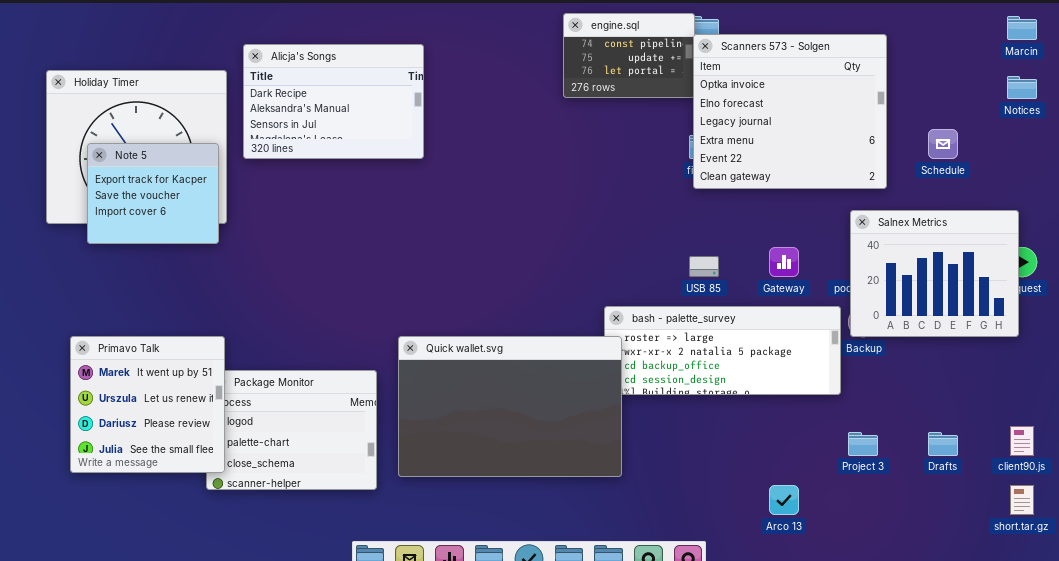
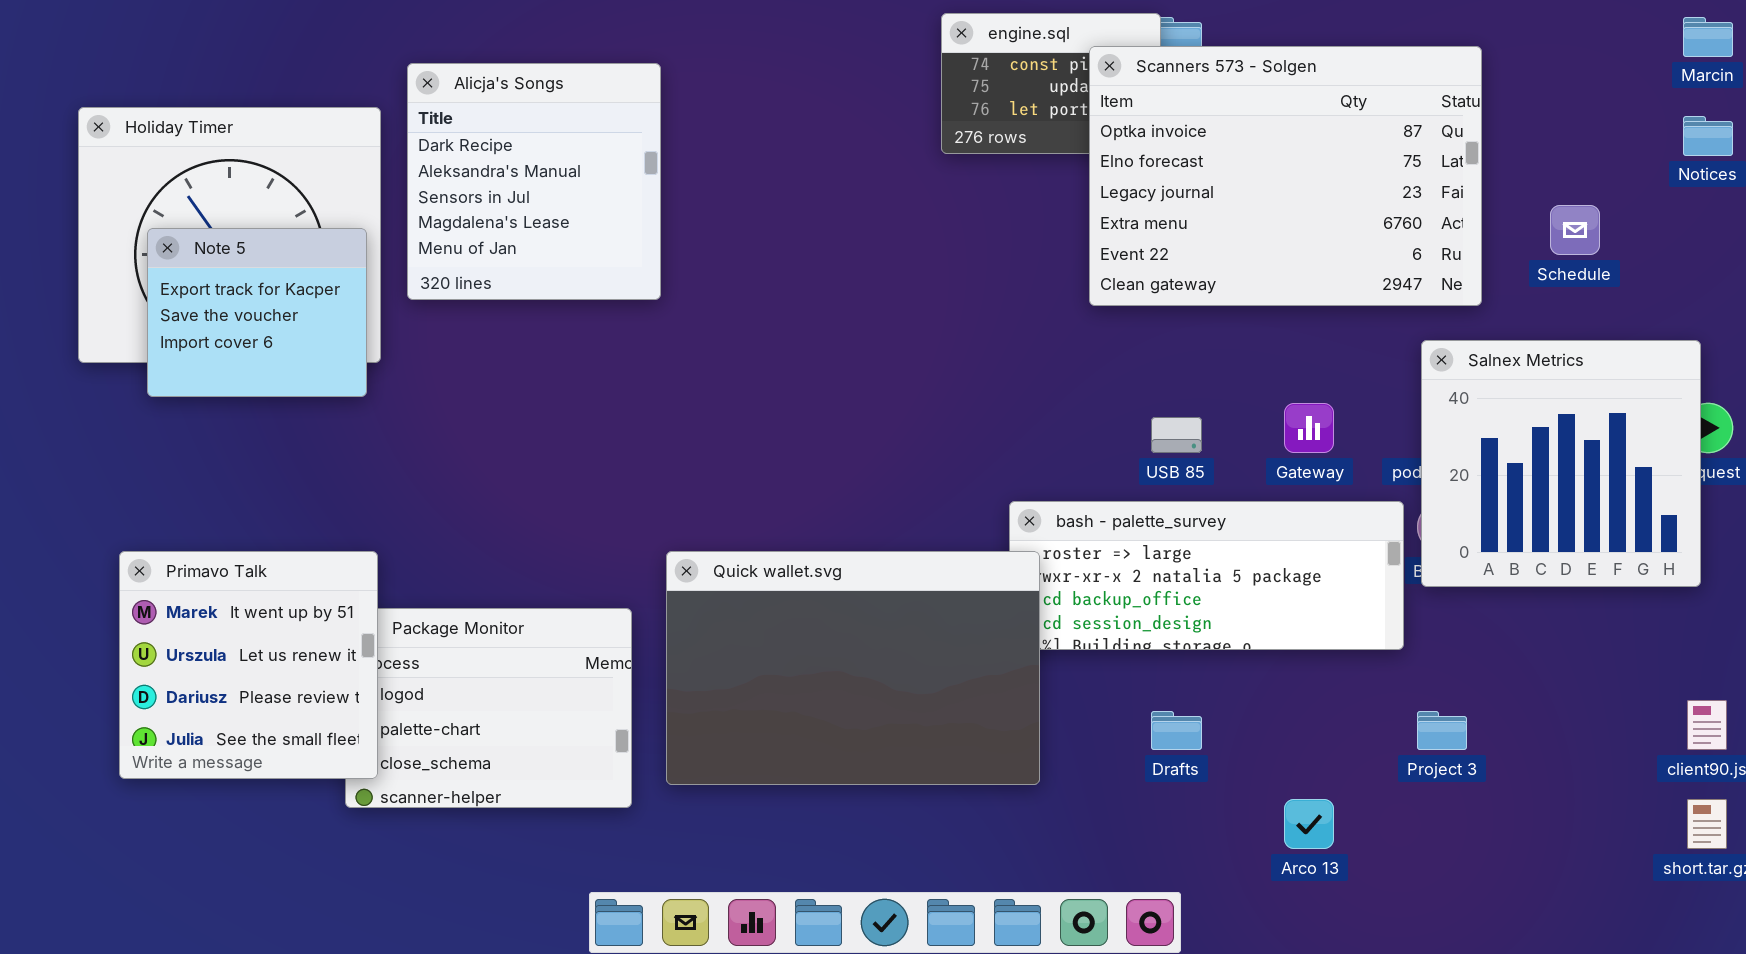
Scanners 573 - Solgen: [693,34,887,189] -> [1089,46,1482,306], resized
Alicja's Songs: [243,44,424,159] -> [407,63,661,300], resized
Salnex Metrics: [850,210,1019,337] -> [1421,340,1701,587], resized
Drafts: [928,432,958,456] -> [1151,711,1202,750], moved

